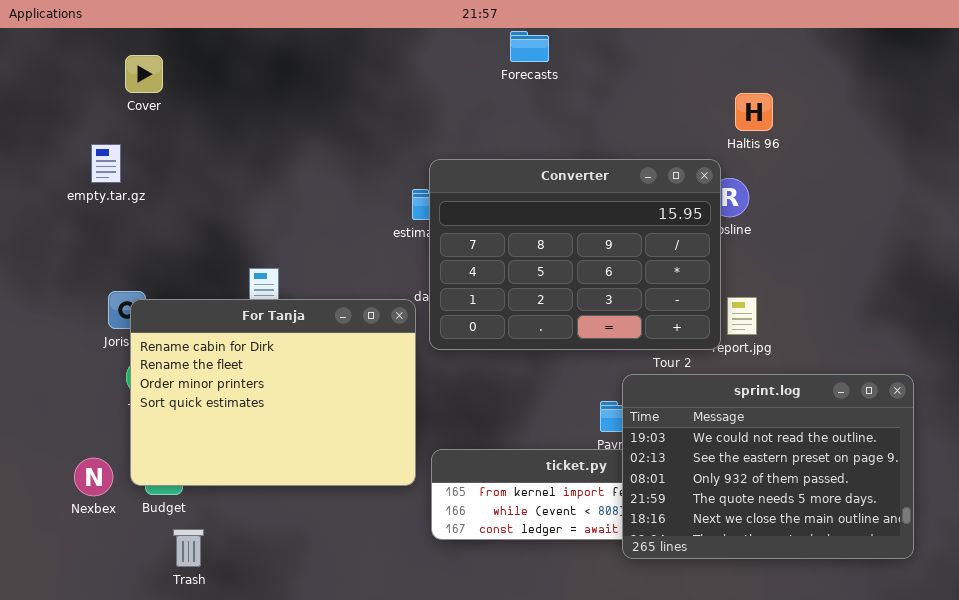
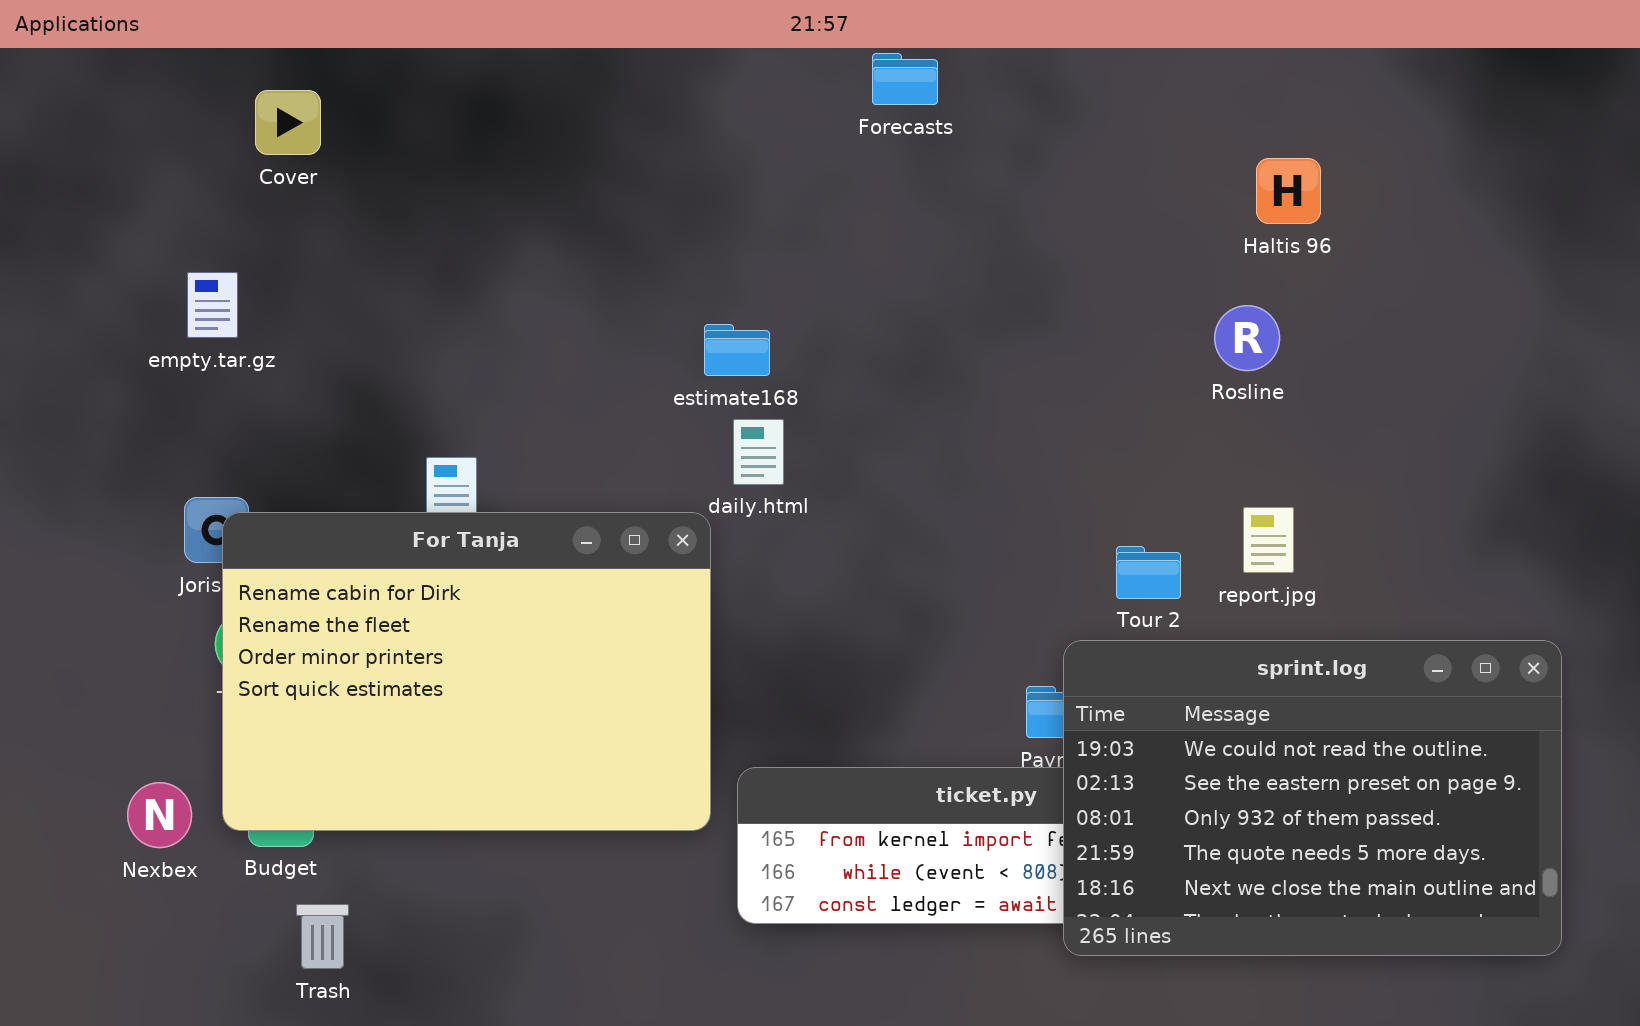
Cover: [125,55,163,93] -> [255,90,321,155], moved
empty.tar.gz: [91,144,121,183] -> [187,272,238,338], moved
Converter: [429,159,721,350] -> none, closed

